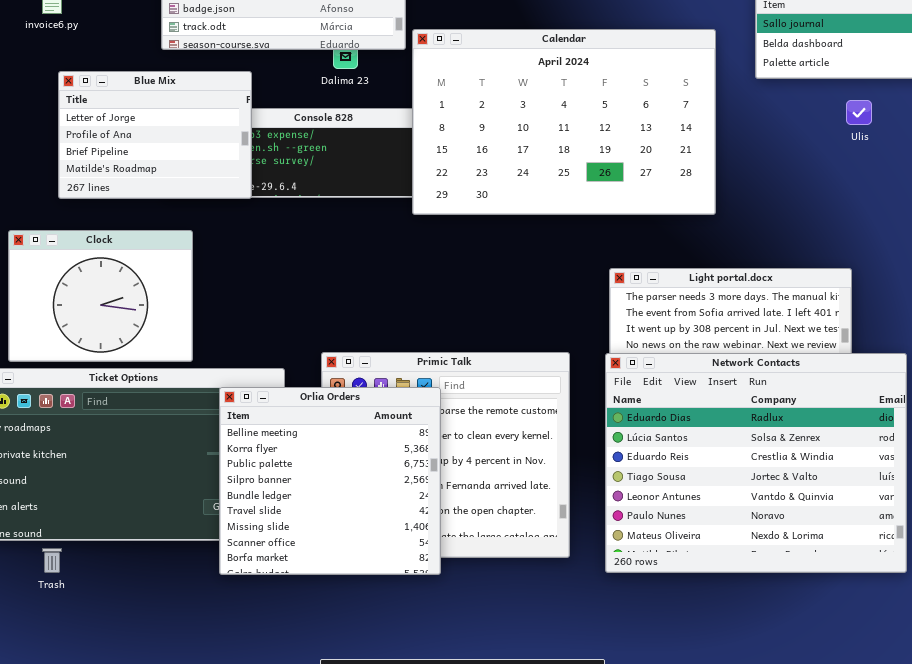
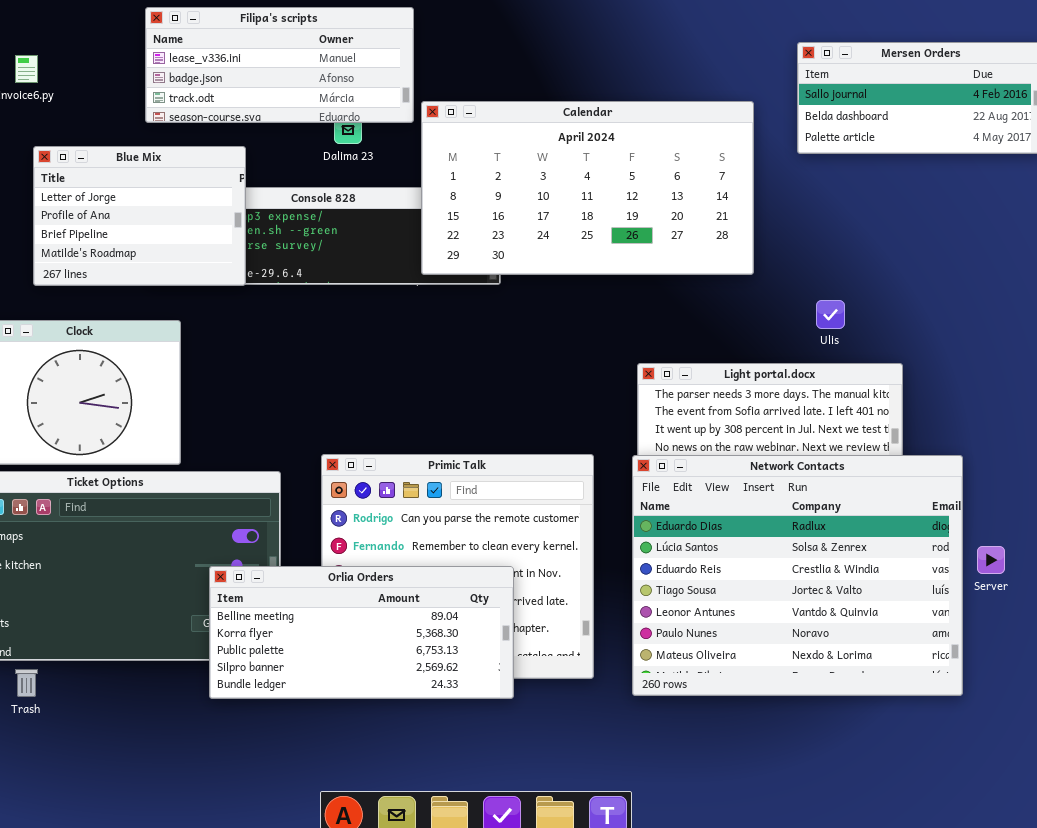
Calendar: [412,29,716,215] -> [421,101,754,275], resized
Ulis: [846,100,872,125] -> [816,300,845,329], moved
Orlia Orders: [219,387,441,575] -> [209,566,514,699], resized

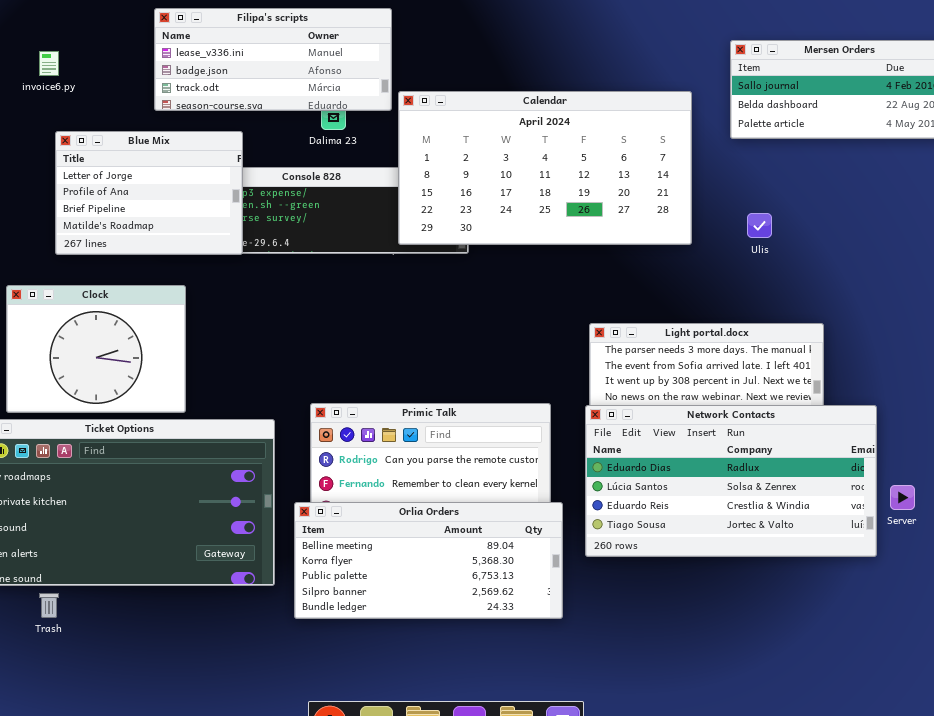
Ulis: [816,300,845,329] -> [747,213,772,238], moved
Network Contacts: [632,455,963,696] -> [585,405,877,557], resized
Orlia Orders: [209,566,514,699] -> [294,502,563,619], moved

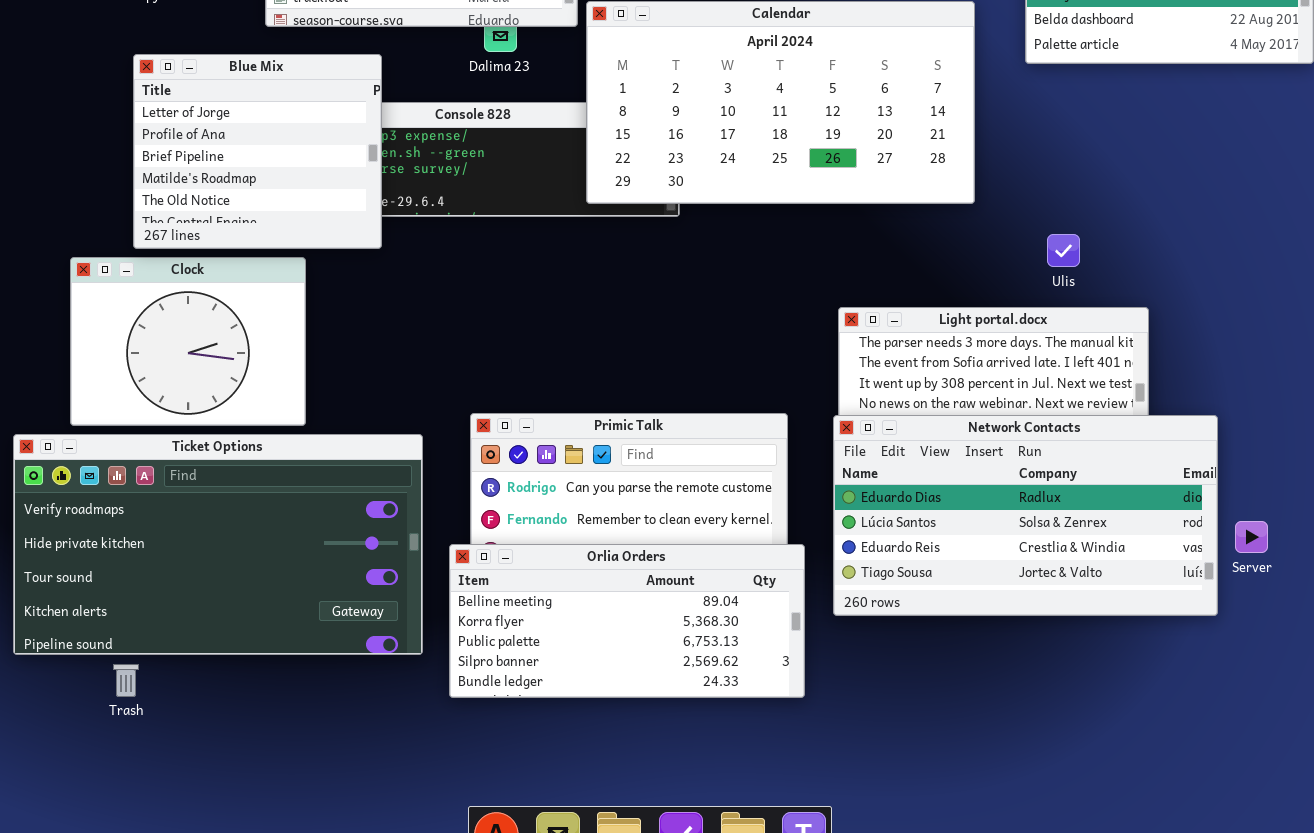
Blue Mix: [55,131,243,255] -> [133,54,382,249], resized
Ulis: [747,213,772,238] -> [1047,234,1080,267], moved

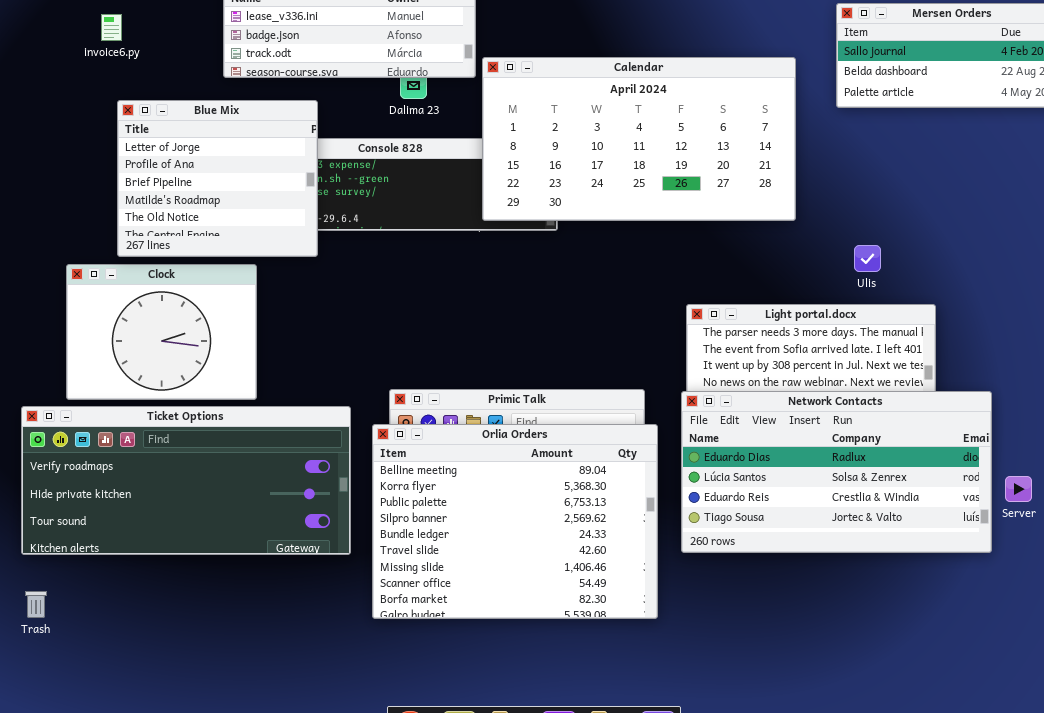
Ticket Options: [13,434,423,655] -> [21,406,351,555], resized
Orlia Orders: [449,544,805,698] -> [372,424,658,619], resized
Trash: [113,664,139,697] -> [25,591,47,618], moved

